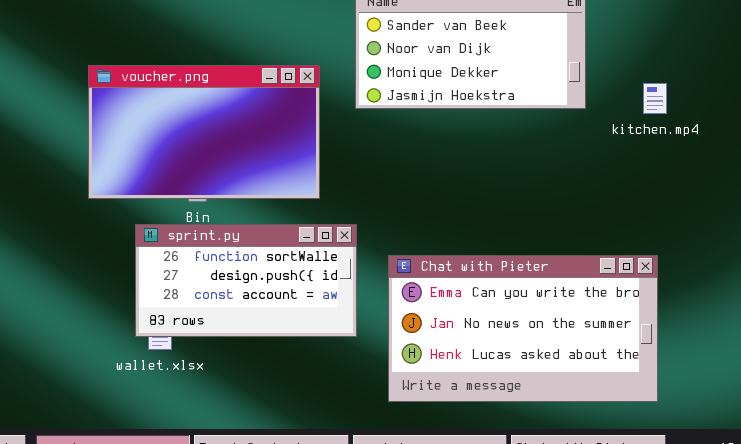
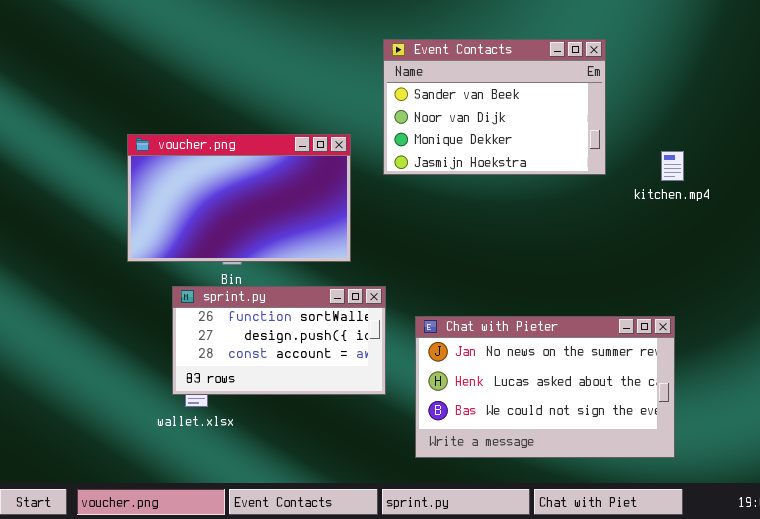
Chat with Pieter: [388,255,658,402] -> [415,316,675,458], scrolled down 1 row

